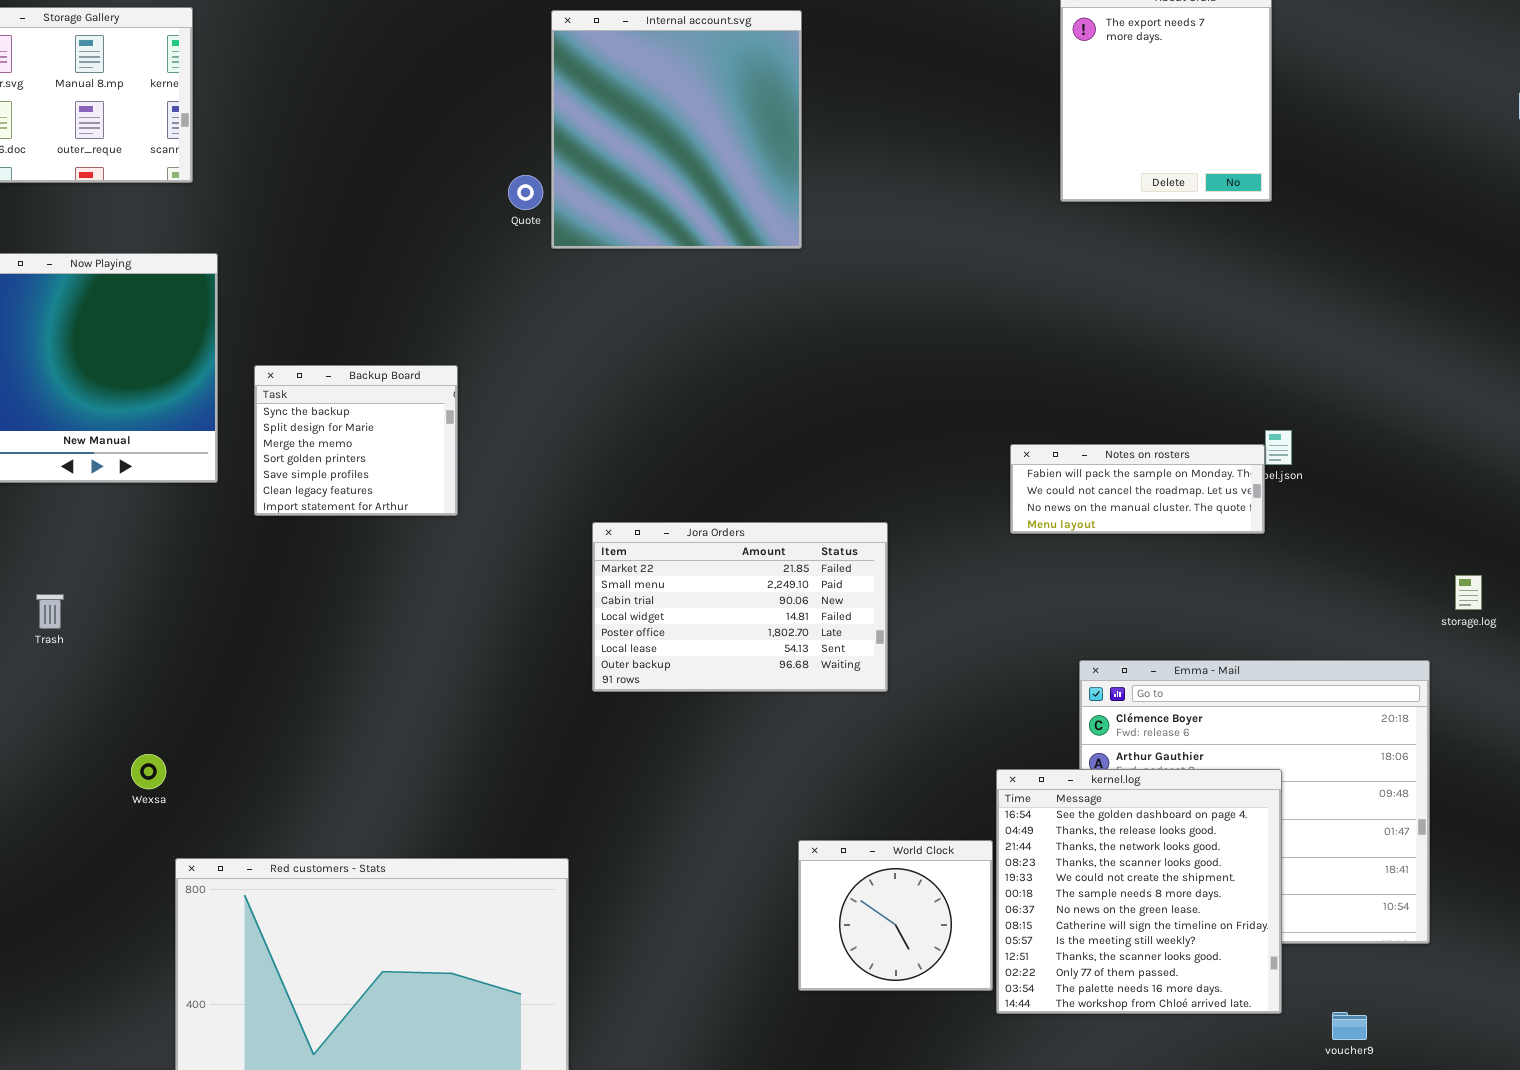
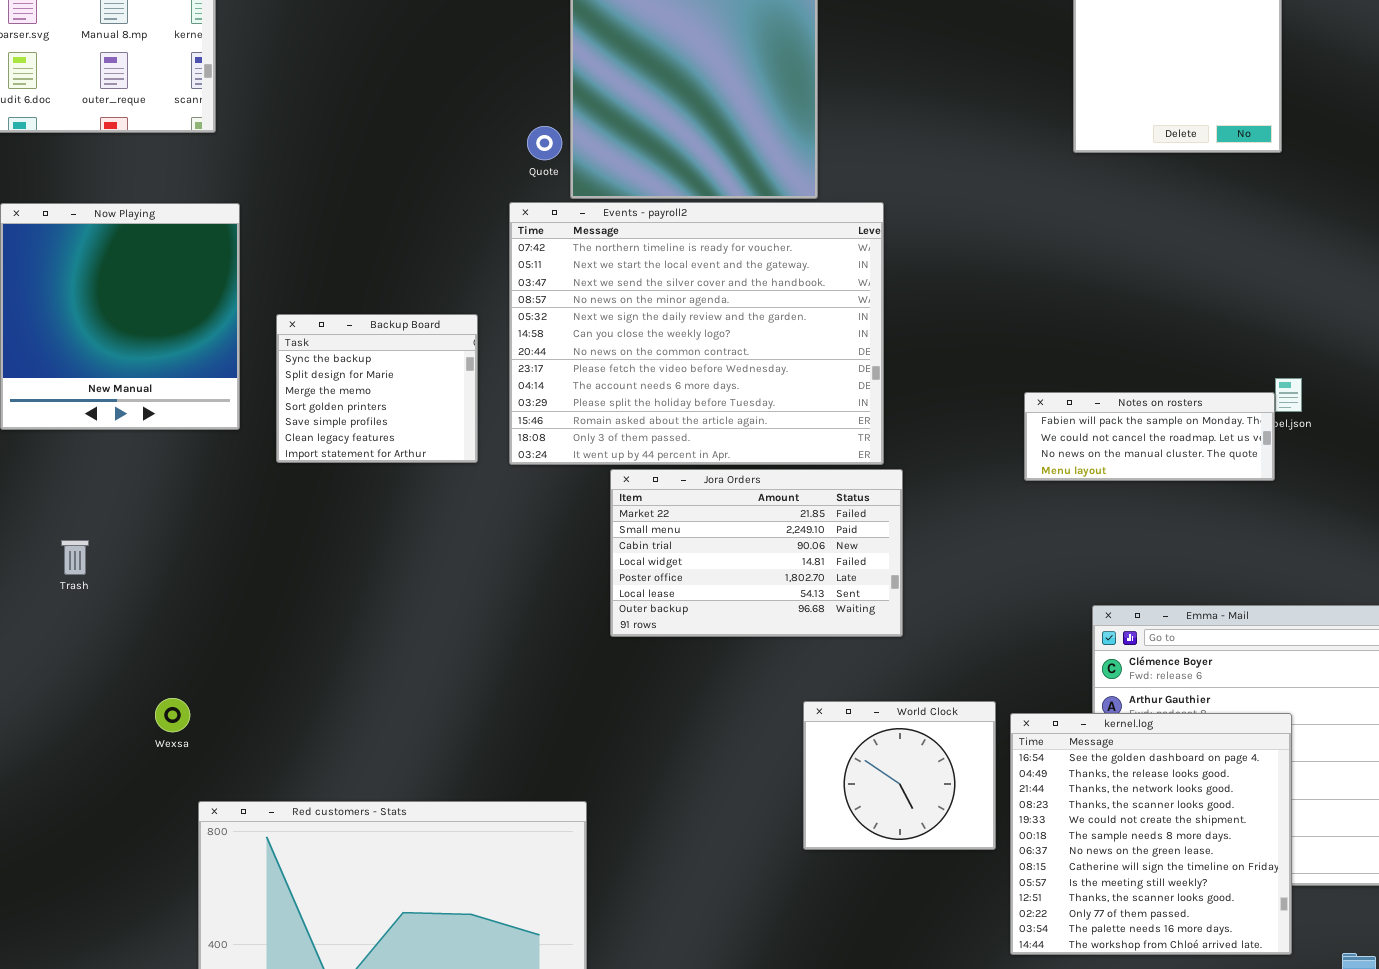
Events - payroll2: none -> [509,202,884,465], opened
World Clock: [798,840,993,991] -> [803,701,996,850], moved

